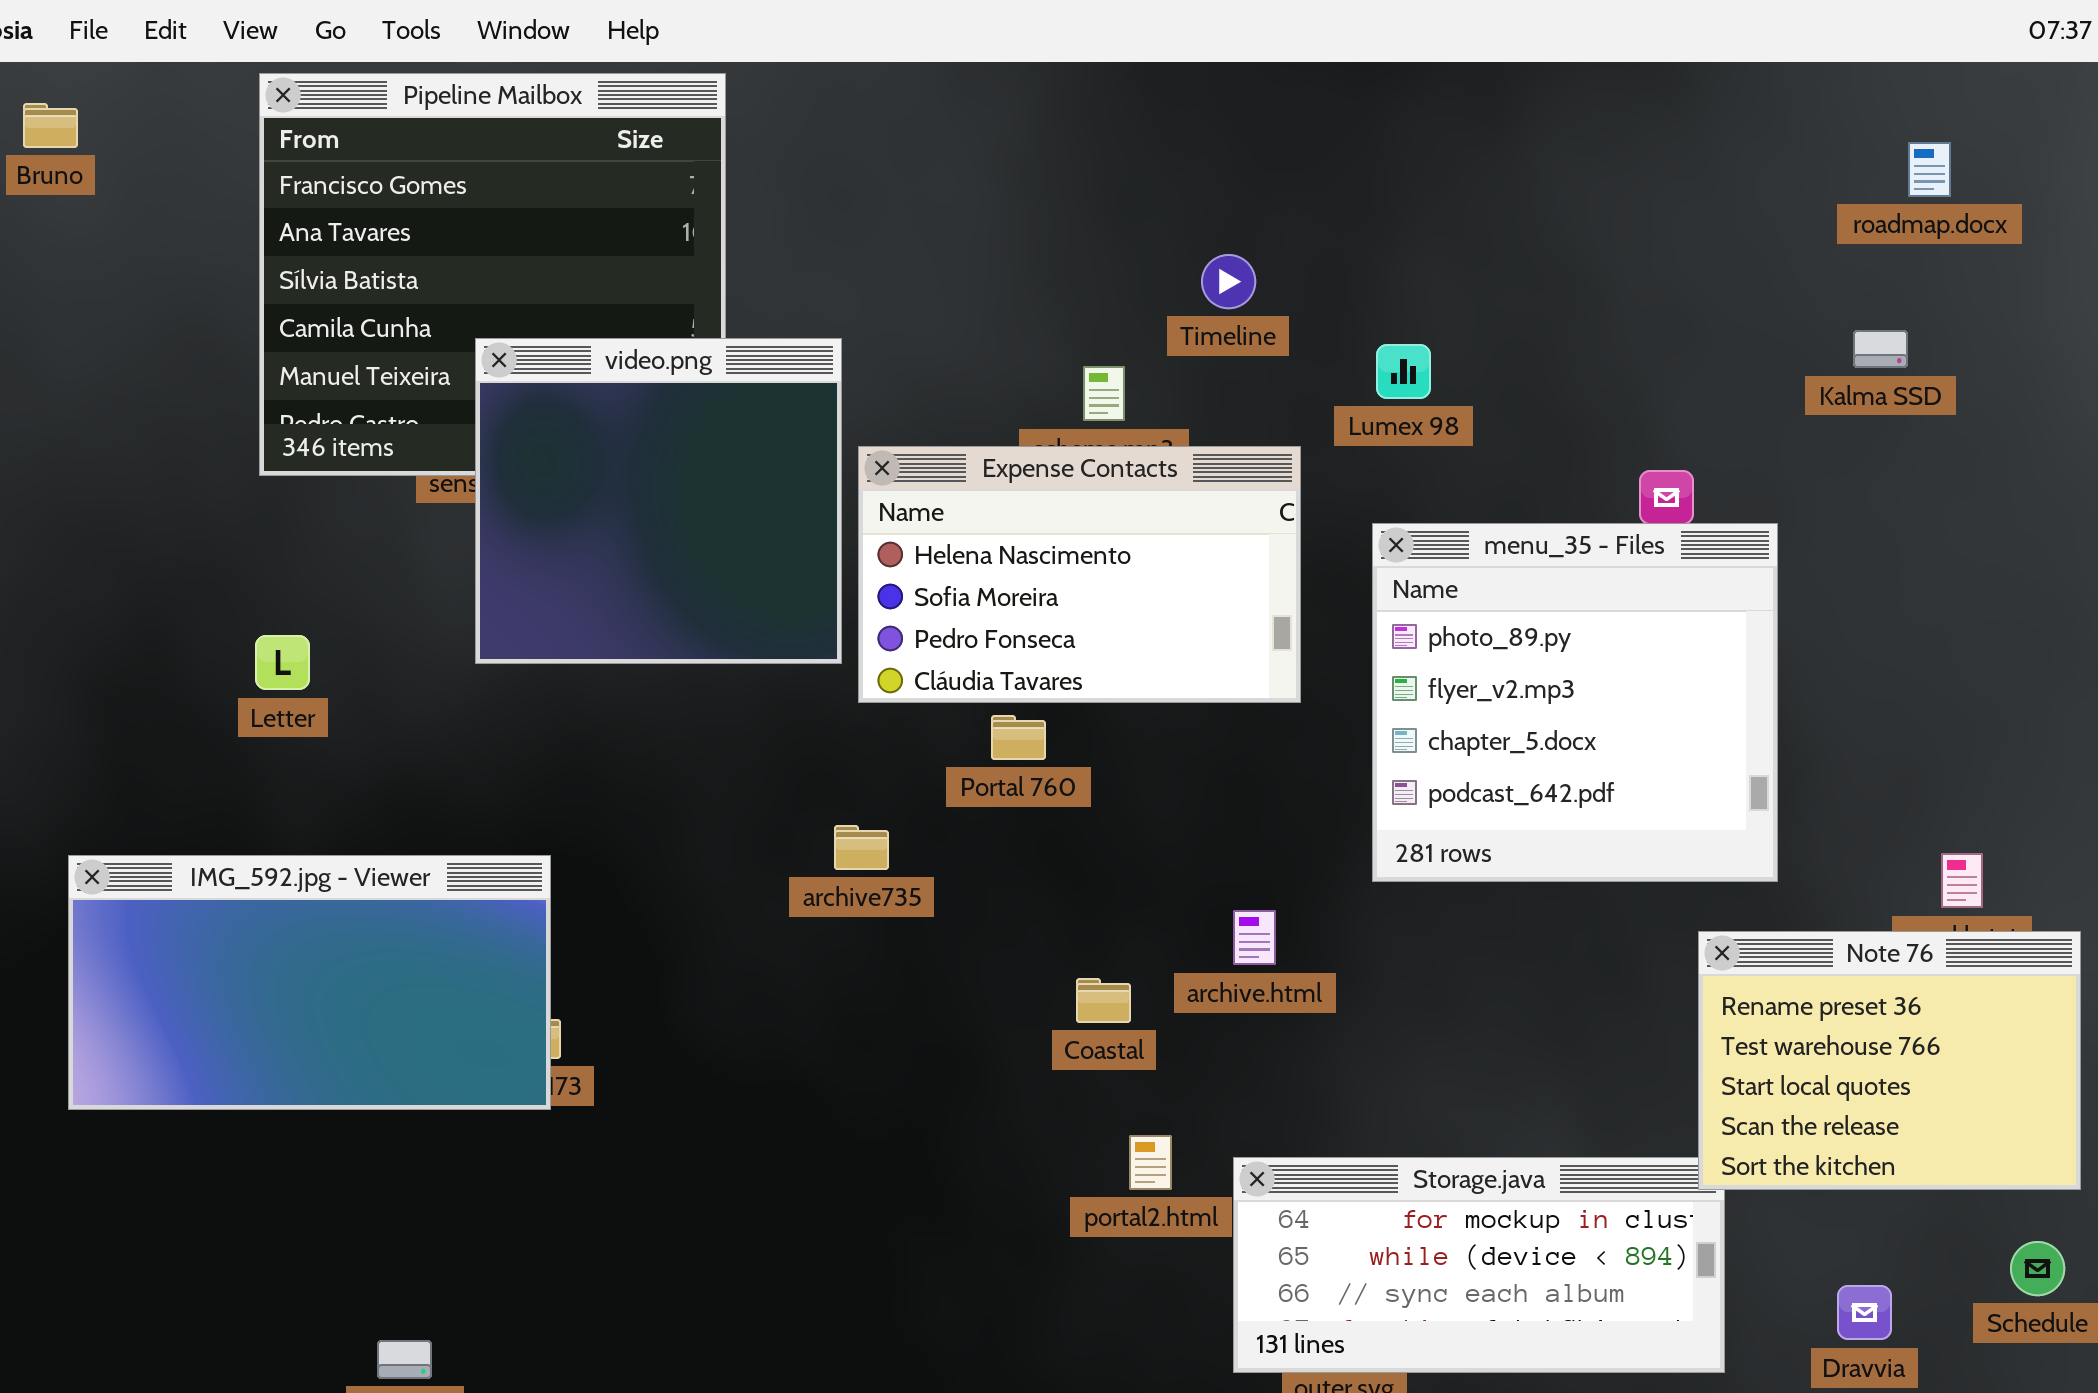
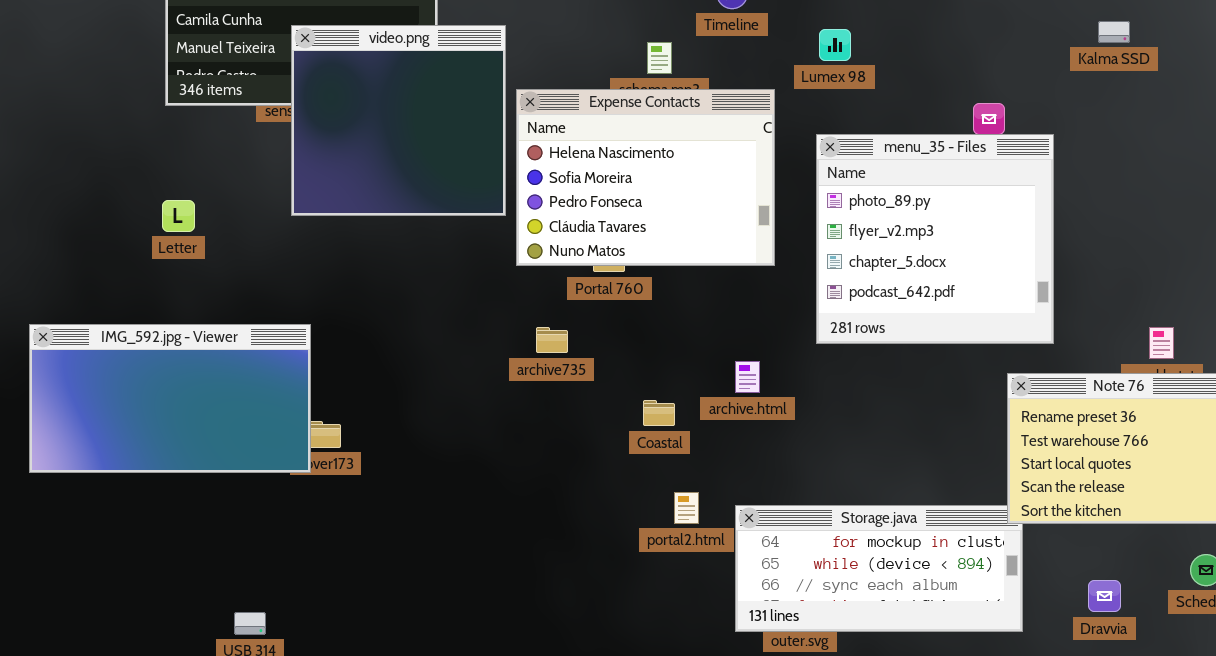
Expense Contacts: [858,446,1301,703] -> [516,89,775,266], resized
archive735: [834,825,889,870] -> [536,327,568,353], moved
IMG_592.jpg - Viewer: [68,855,551,1110] -> [29,324,311,473], moved

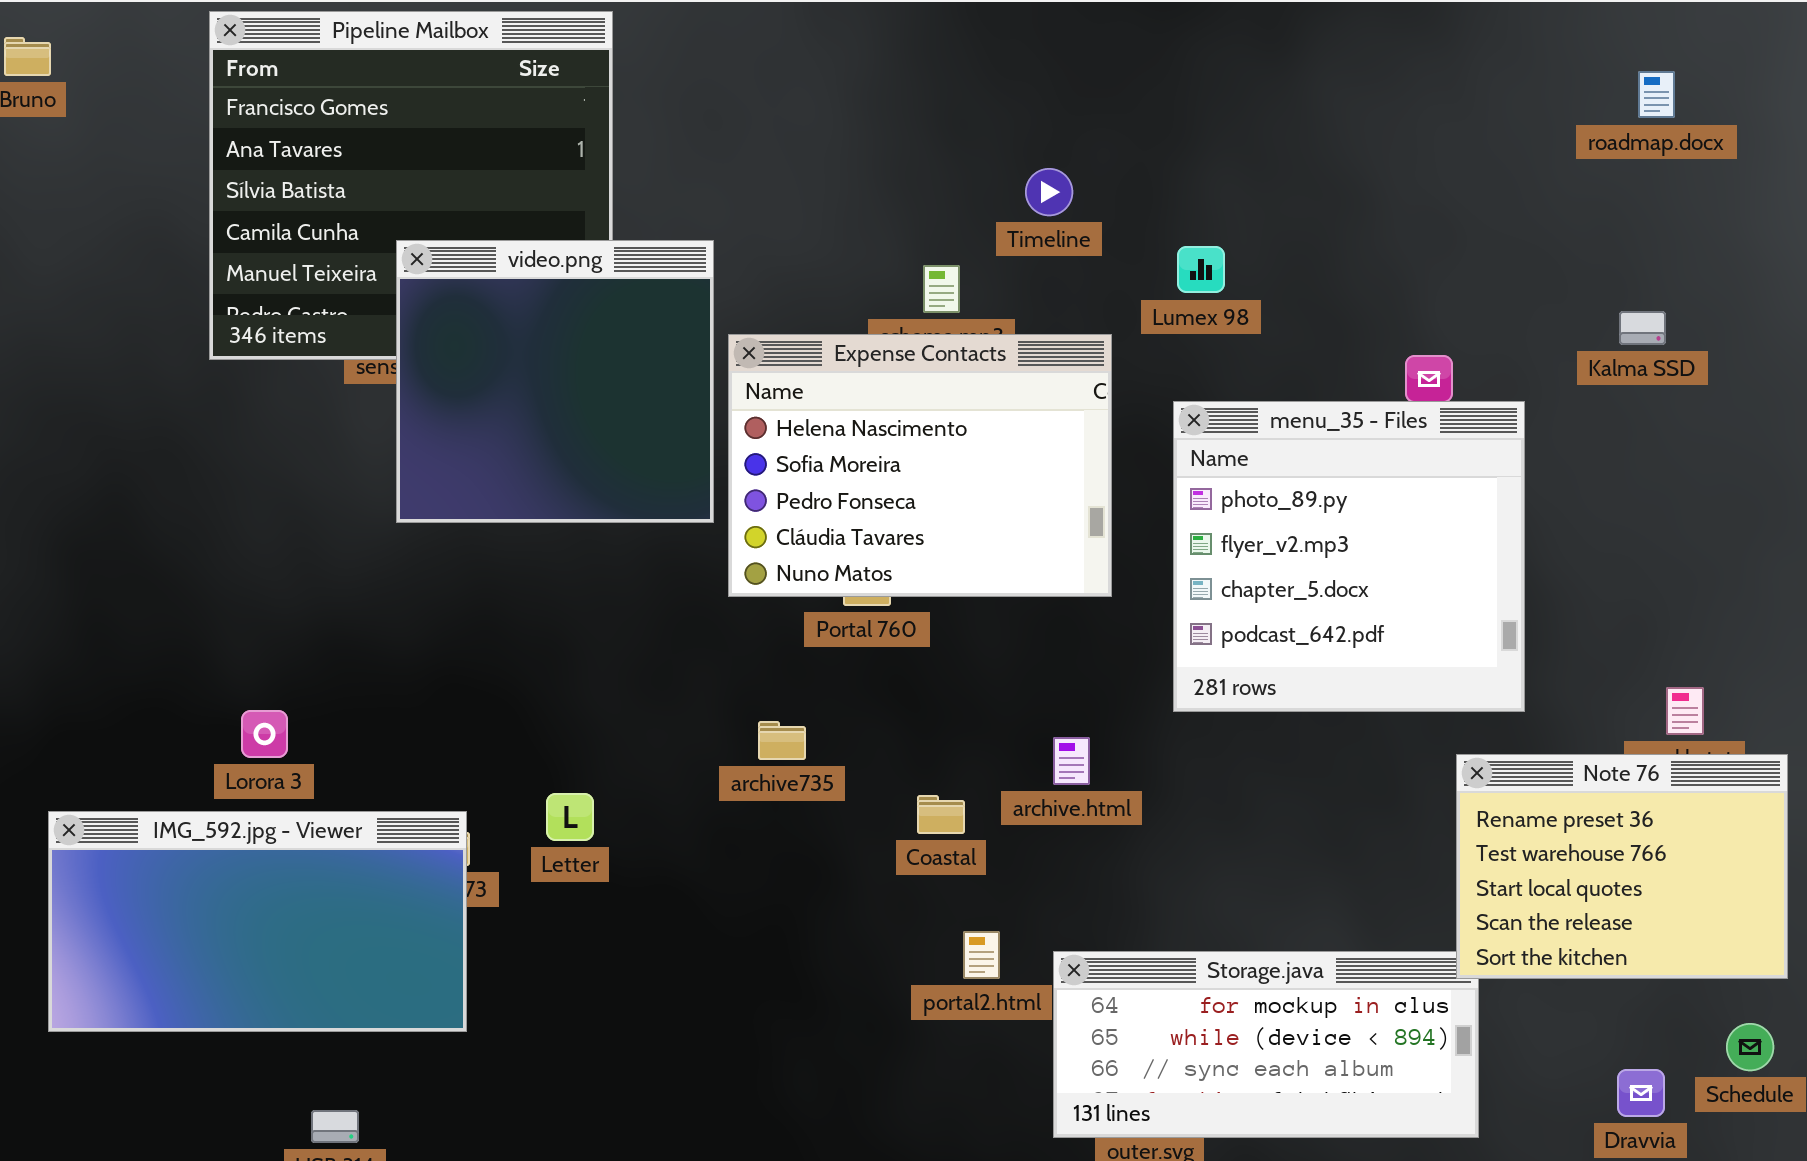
Kalma SSD: [1098,21,1130,43] -> [1619,311,1666,345], moved
Letter: [162,200,195,232] -> [546,793,594,841], moved
IMG_592.jpg - Viewer: [29,324,311,473] -> [48,811,467,1032], moved
archive735: [536,327,568,353] -> [758,721,806,760], moved
Dravvia: [1088,580,1121,612] -> [1617,1069,1665,1117], moved

